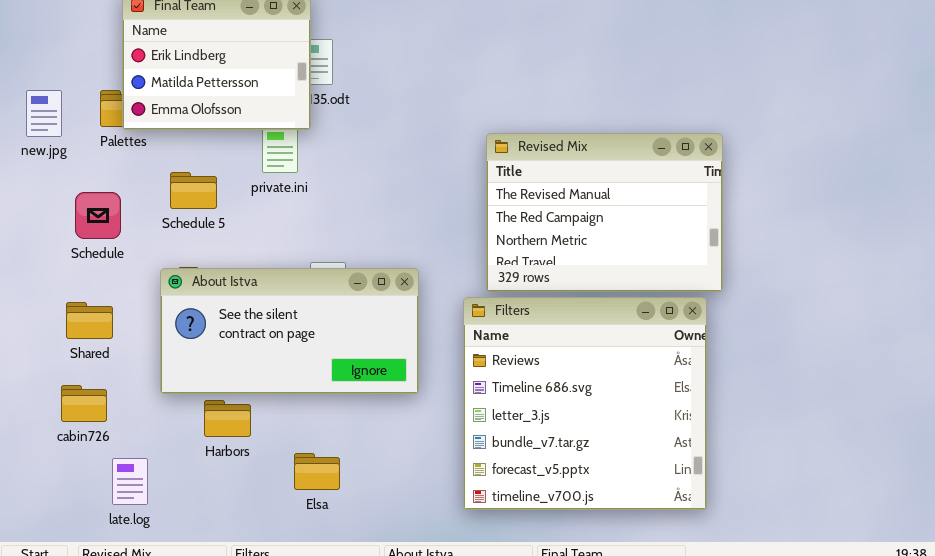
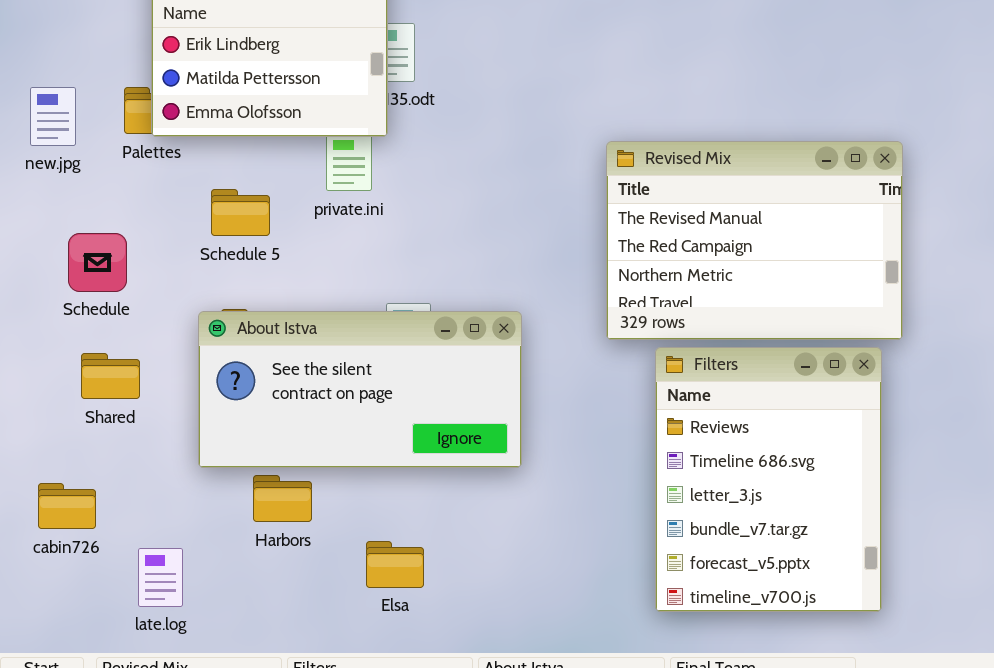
Schedule: [75,192,121,239] -> [68,233,127,292], moved
Filters: [463,297,707,510] -> [655,347,882,612], resized
cabin726: [61,385,107,422] -> [38,483,96,529], moved

